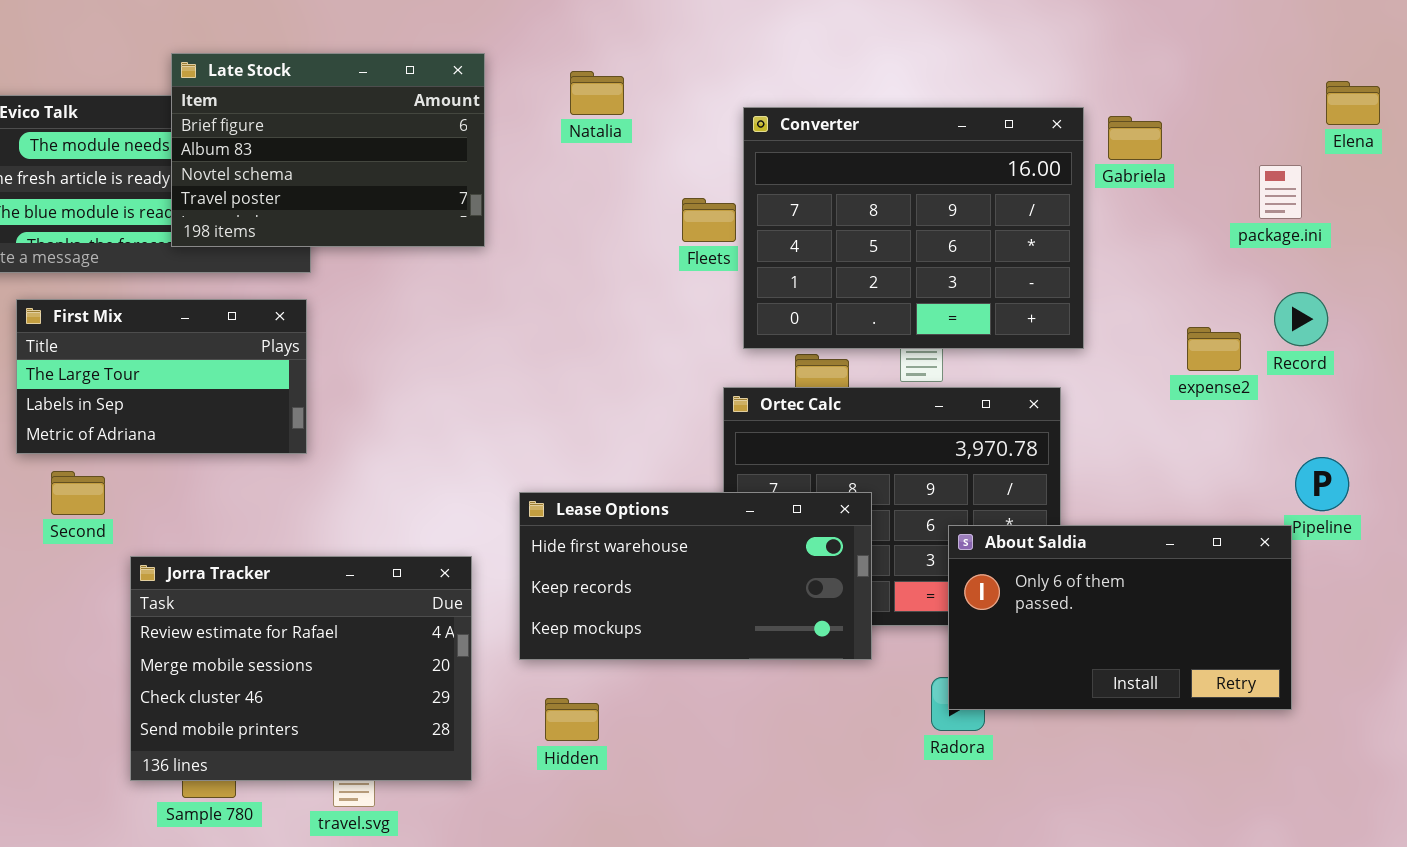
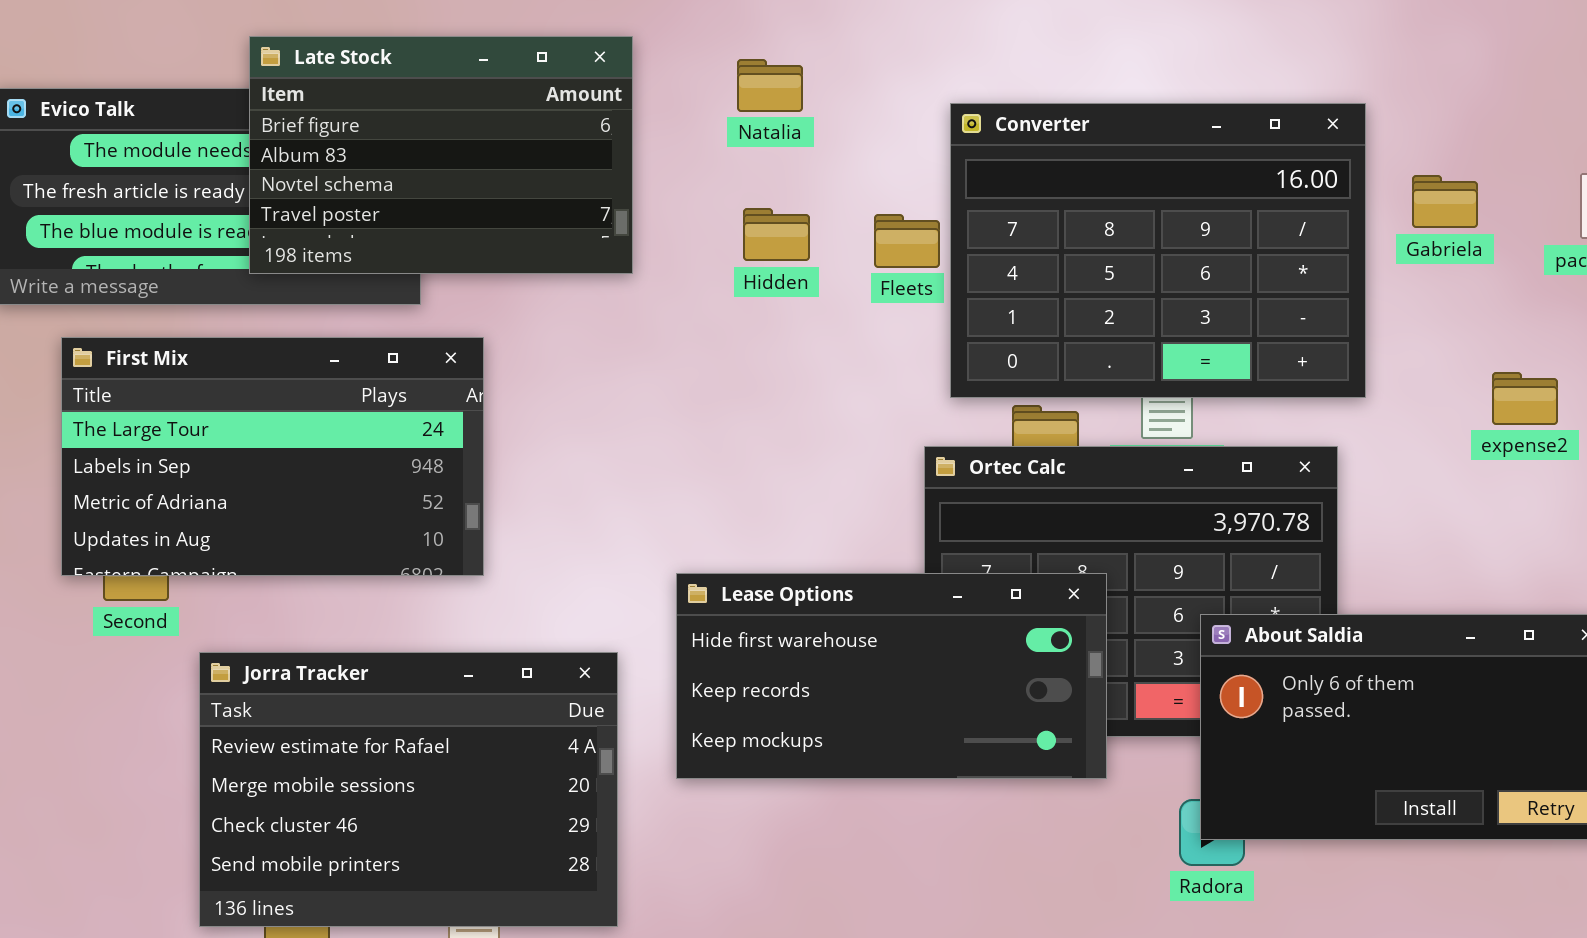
Gabriela: [1108,116,1162,160] -> [1412,175,1478,228], moved
First Mix: [16,299,307,454] -> [61,337,484,576], resized
Hidden: [545,698,599,741] -> [743,208,810,261], moved

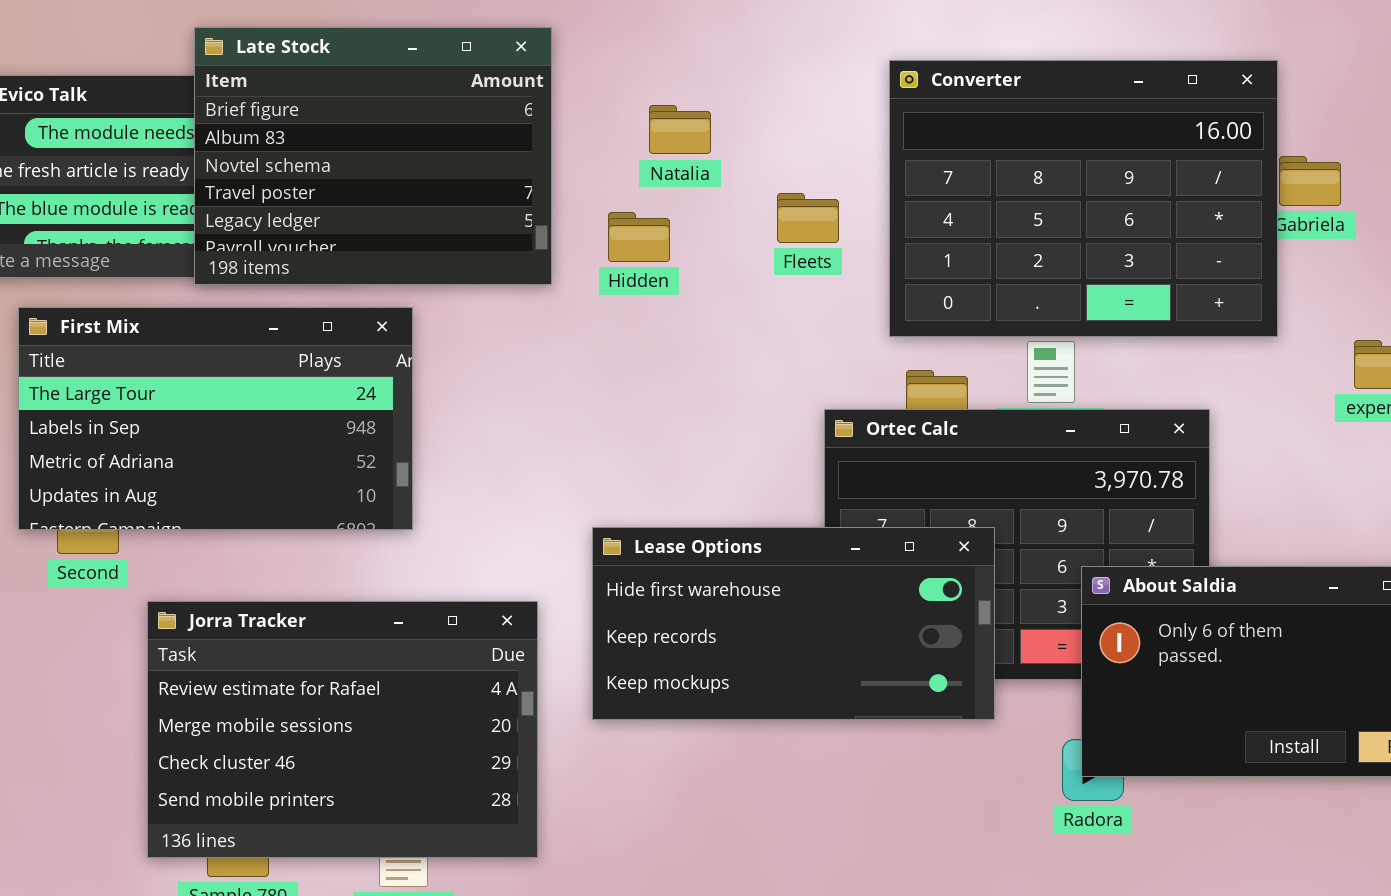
Late Stock: [249,36,633,274] -> [194,27,552,285], resized
Natalia: [737,59,803,112] -> [649,105,711,154], moved
Converter: [950,103,1366,398] -> [889,60,1278,337], moved
Hidden: [743,208,810,261] -> [608,212,670,262], moved

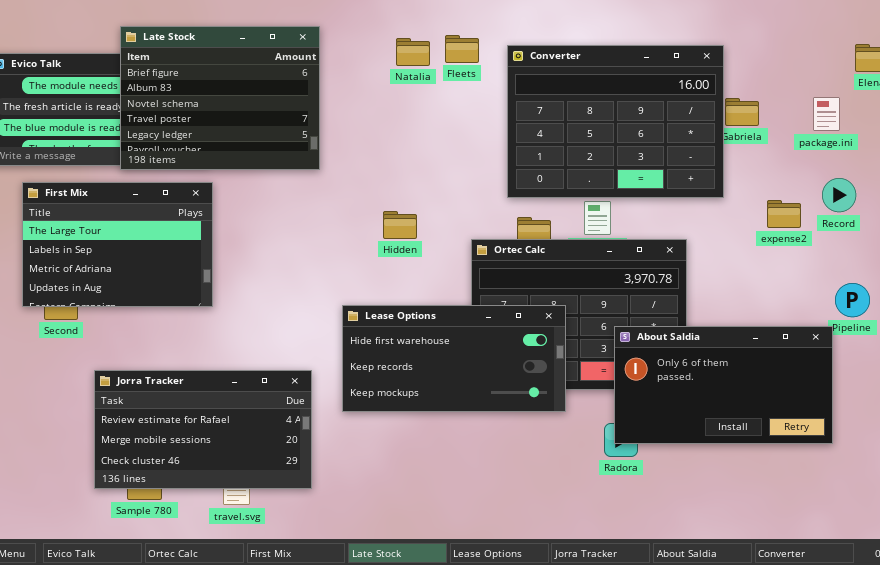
Natalia: [649,105,711,154] -> [396,38,430,66], moved
Fleets: [777,193,839,243] -> [445,35,479,63], moved
Hidden: [608,212,670,262] -> [383,211,417,239], moved
First Mix: [18,307,413,530] -> [22,182,213,307], resized
Jorra Tracker: [147,601,538,858] -> [94,370,312,489], resized

